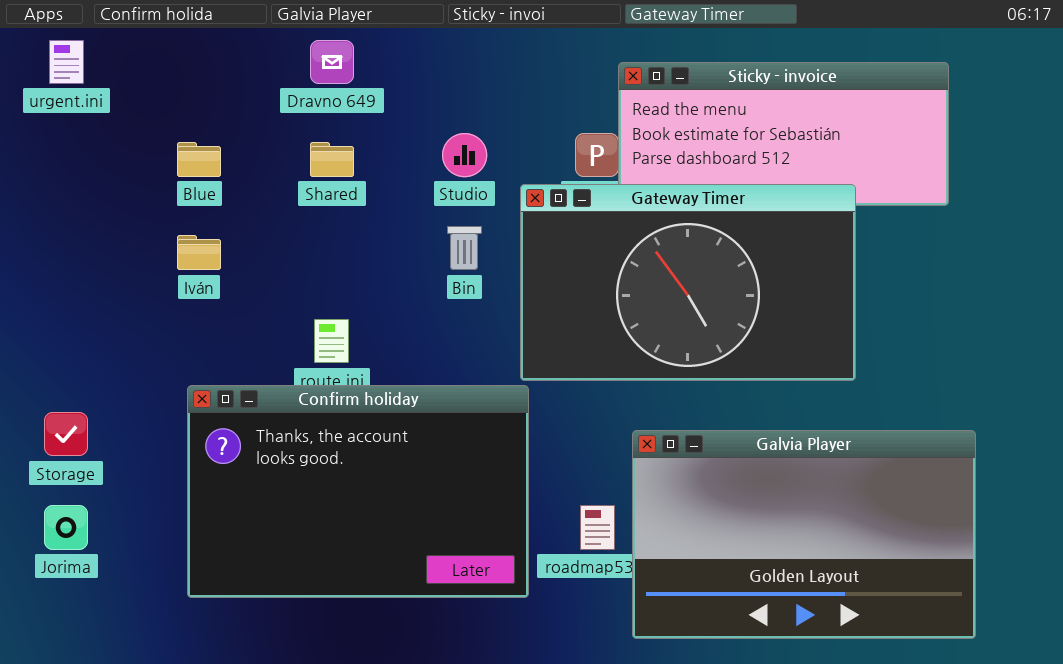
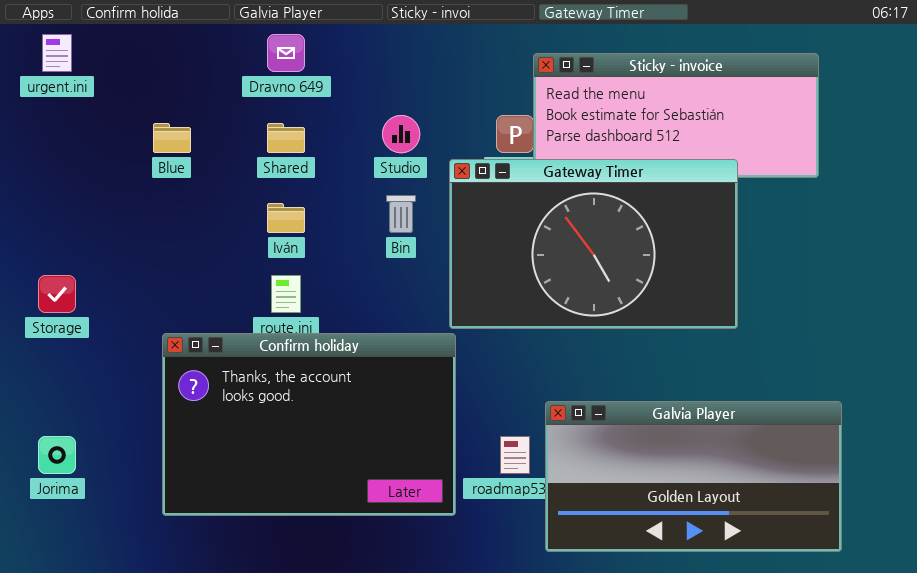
Iván: [177,235,221,270] -> [267,203,305,233], moved
Storage: [44,412,88,456] -> [38,275,76,313], moved
Galvia Player: [632,430,976,639] -> [545,401,842,552], resized

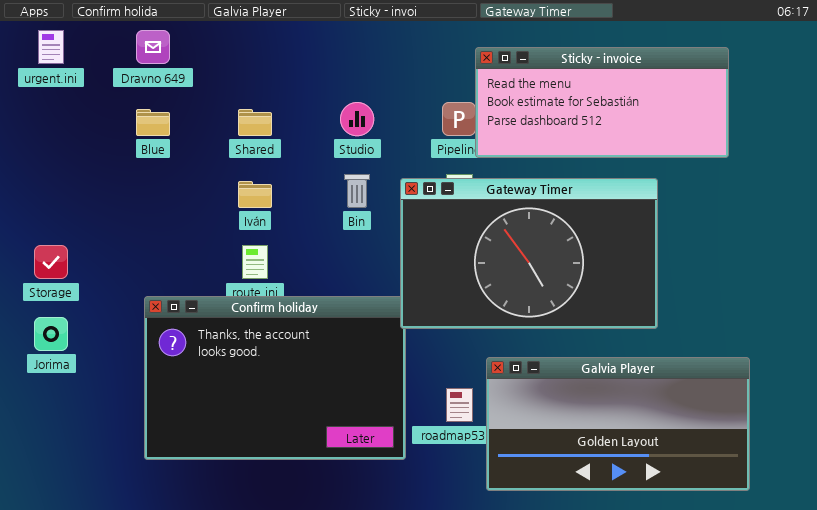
Dravno 649: [267,34,305,72] -> [136,30,170,64], moved
Gateway Timer: [449,159,738,329] -> [400,178,658,329], moved
Jorima: [38,436,76,474] -> [34,317,68,351], moved

